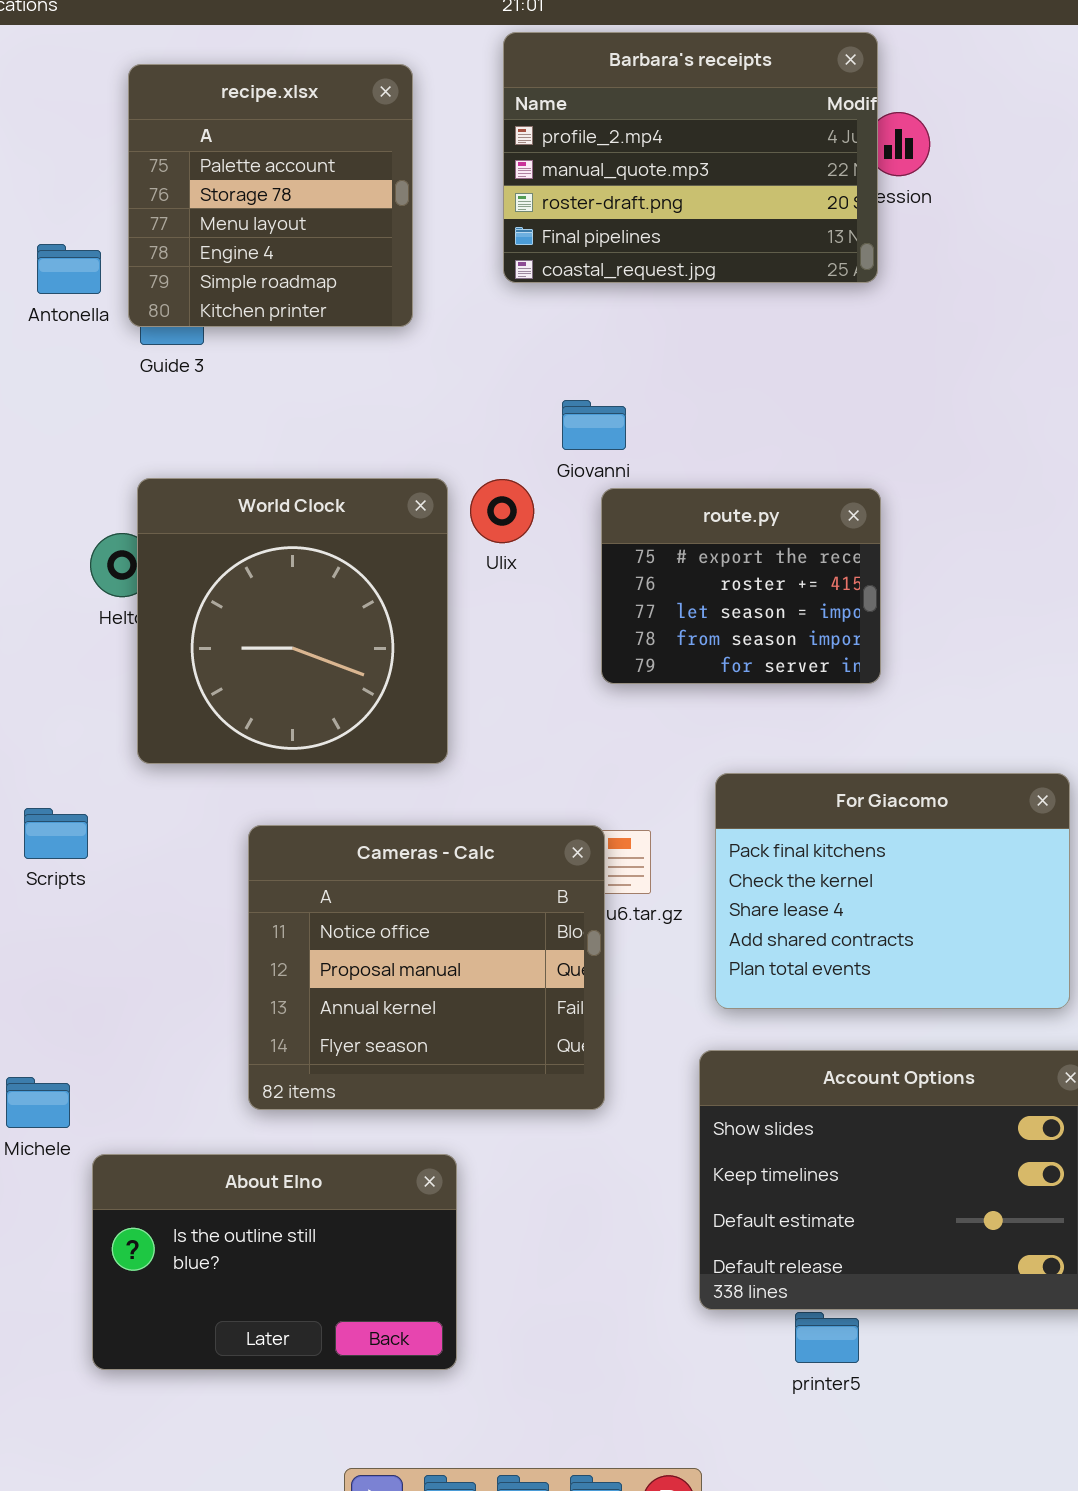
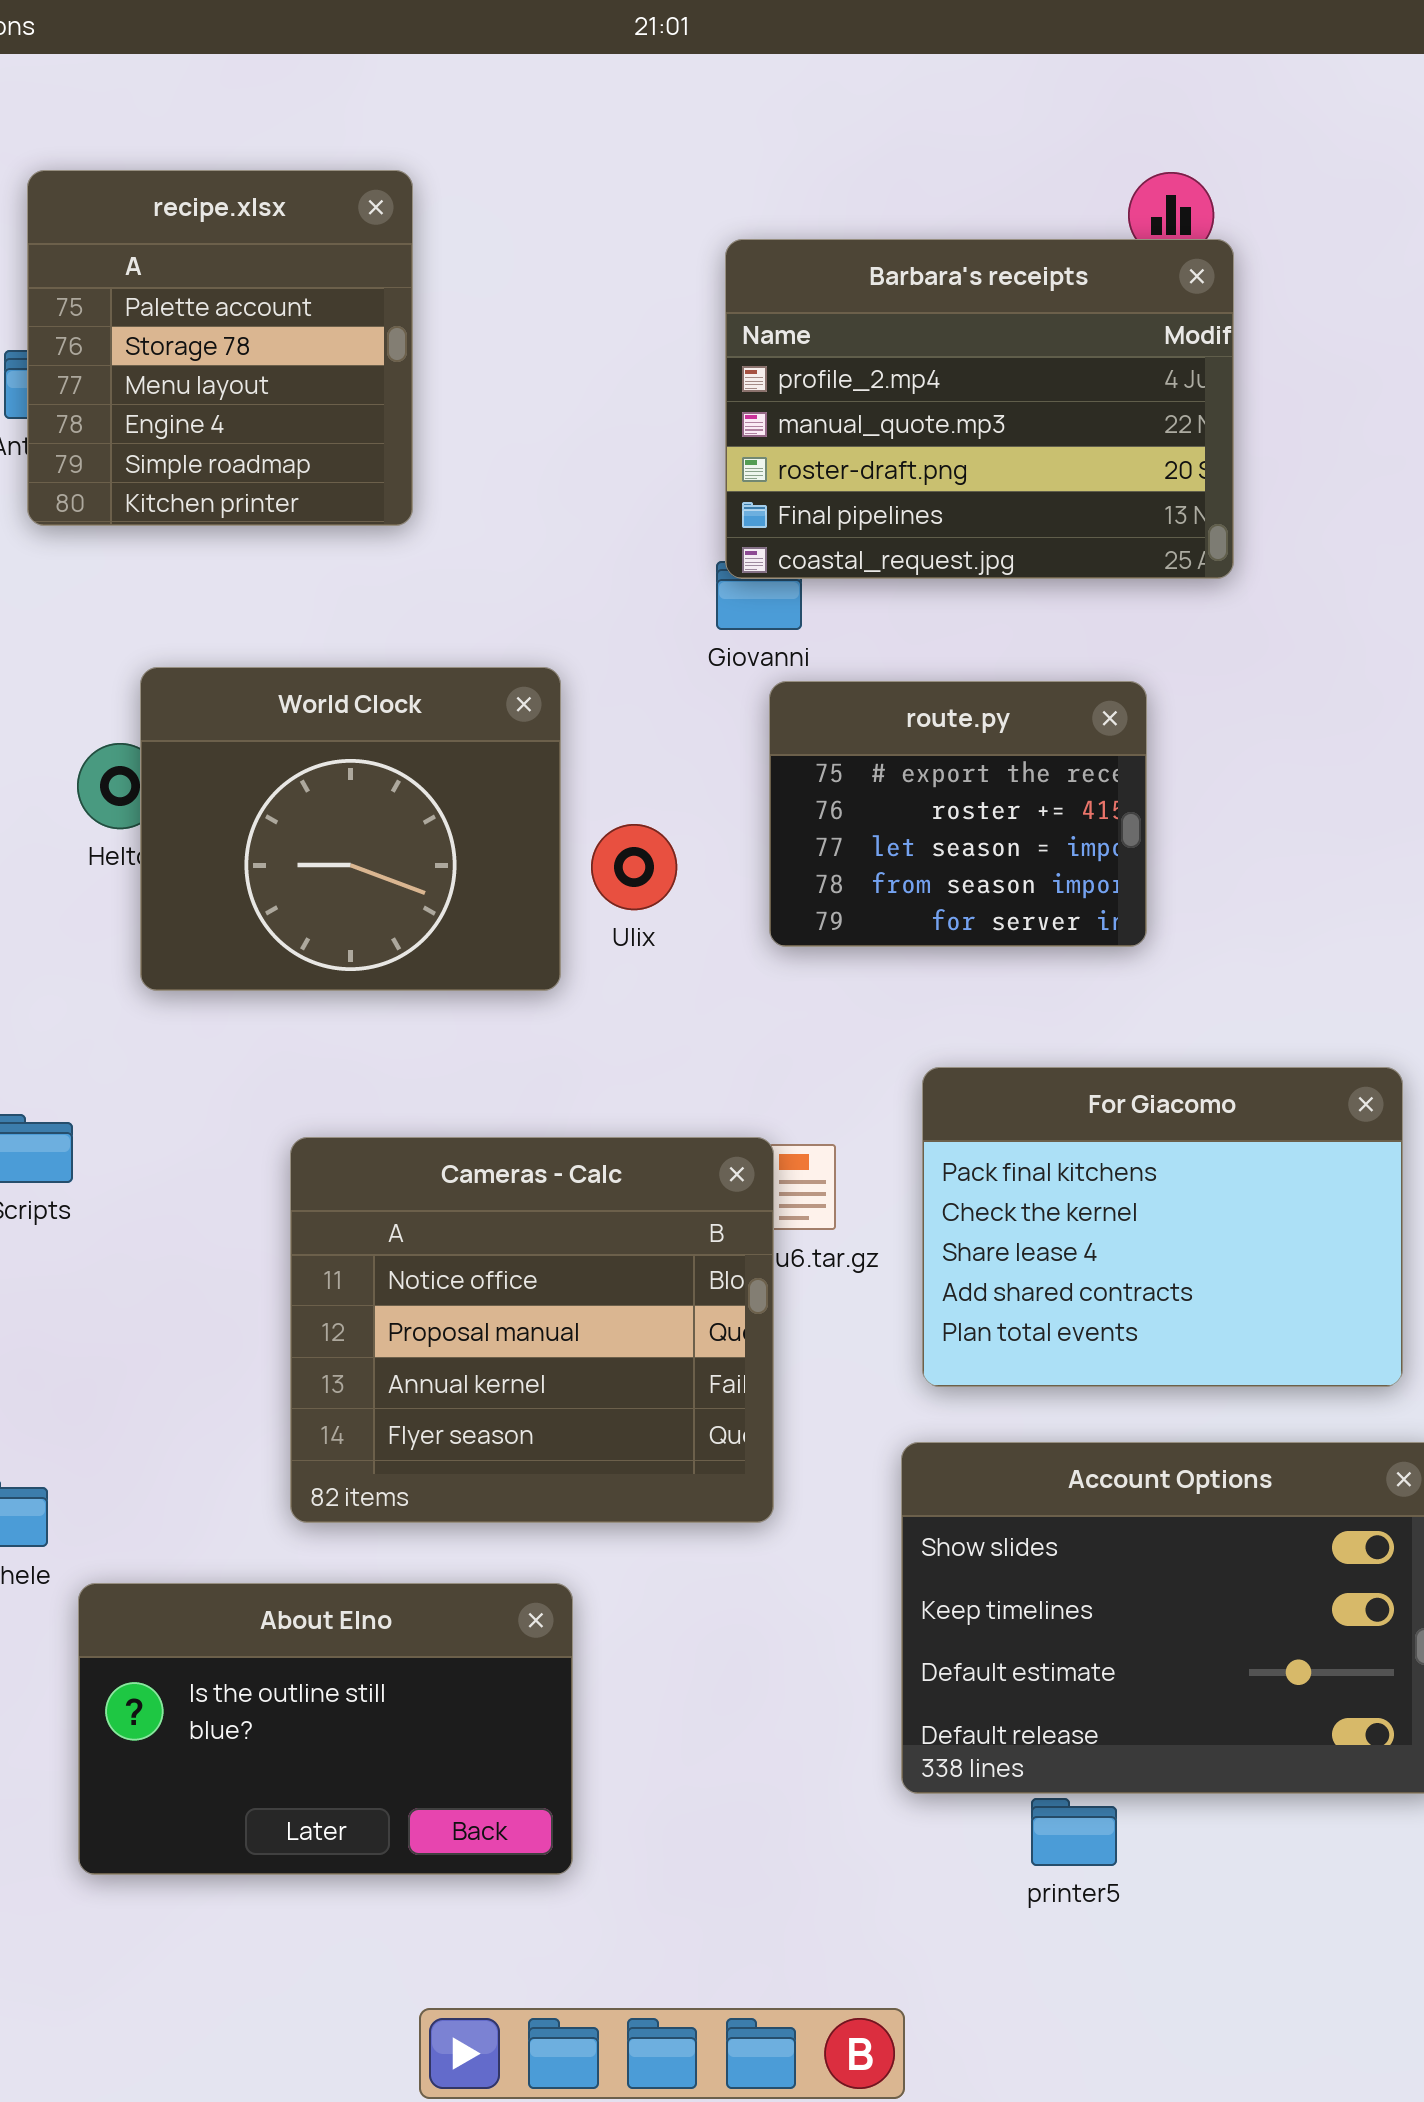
Barbara's receipts: [503,32,878,283] -> [725,239,1234,579], moved
recipe.xlsx: [128,64,413,327] -> [27,170,413,526], moved
World Clock: [137,478,448,764] -> [140,667,561,991], resized
Ulix: [470,479,534,543] -> [591,824,677,910], moved

